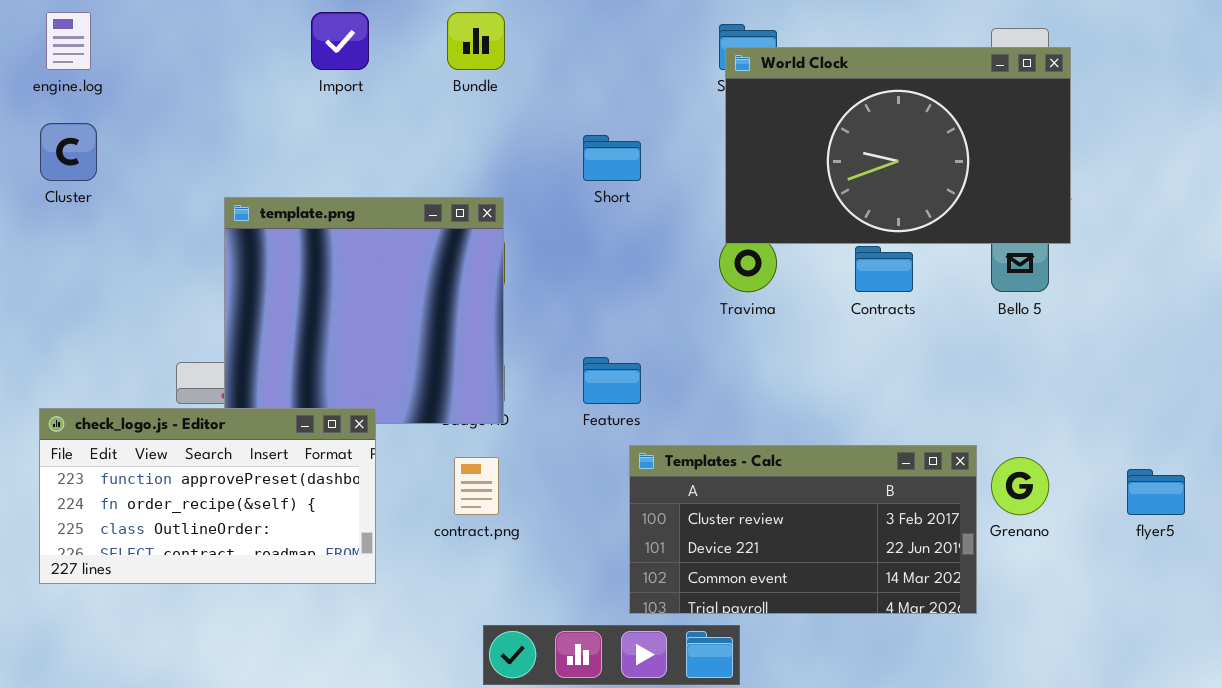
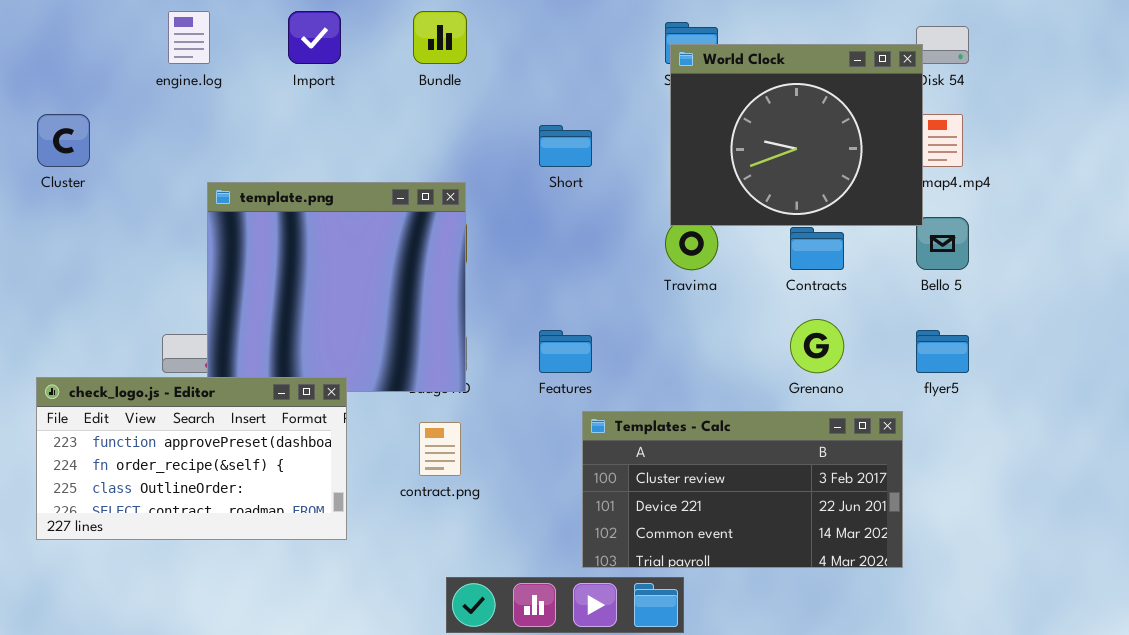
engine.log: [46,12,91,70] -> [168,11,210,64], moved
World Clock: [725,47,1071,244] -> [670,44,923,226], resized
Grenano: [991,457,1049,515] -> [790,319,844,373], moved
flyer5: [1127,469,1185,515] -> [916,330,969,373], moved

